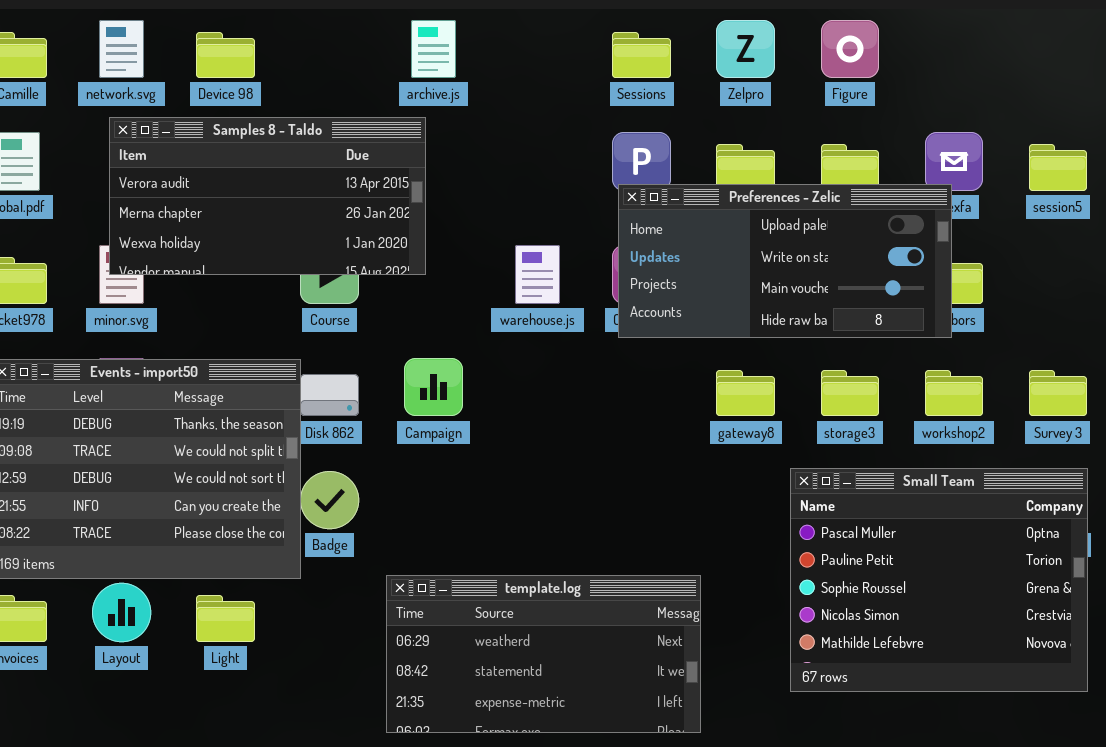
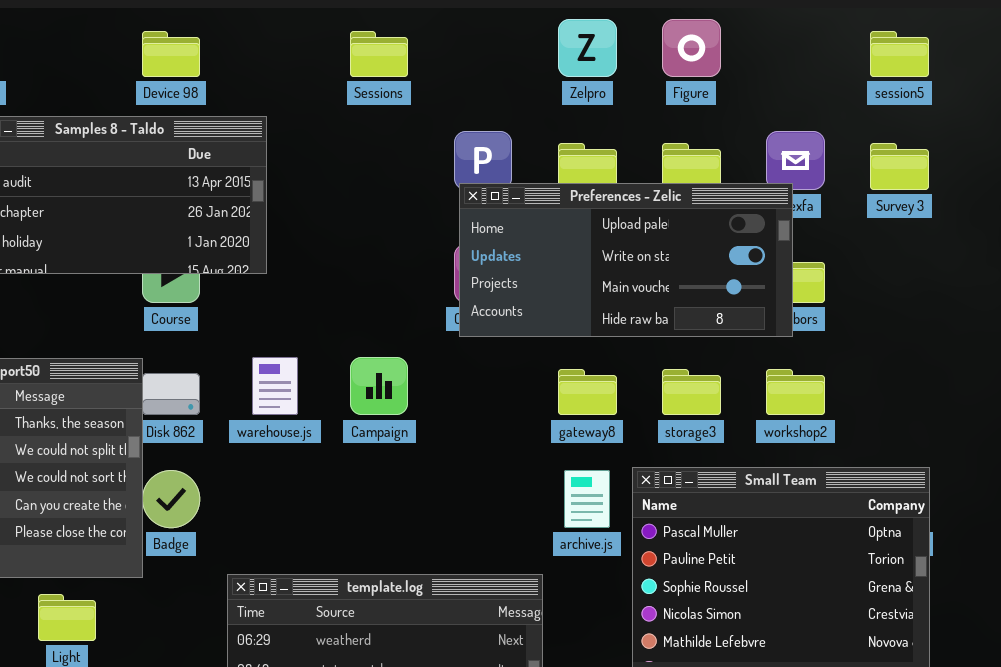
archive.js: [411,20,456,78] -> [564,470,610,528], moved
Device 98: [196,32,255,78] -> [142,31,200,77], moved
Sessions: [612,32,671,78] -> [350,31,408,77], moved
session5: [1029,144,1087,191] -> [870,31,929,77], moved
warehouse.js: [515,245,560,304] -> [252,357,298,415], moved
Campaign: [404,358,463,416] -> [350,357,408,415], moved
Survey 3: [1029,370,1087,416] -> [870,143,929,190], moved

